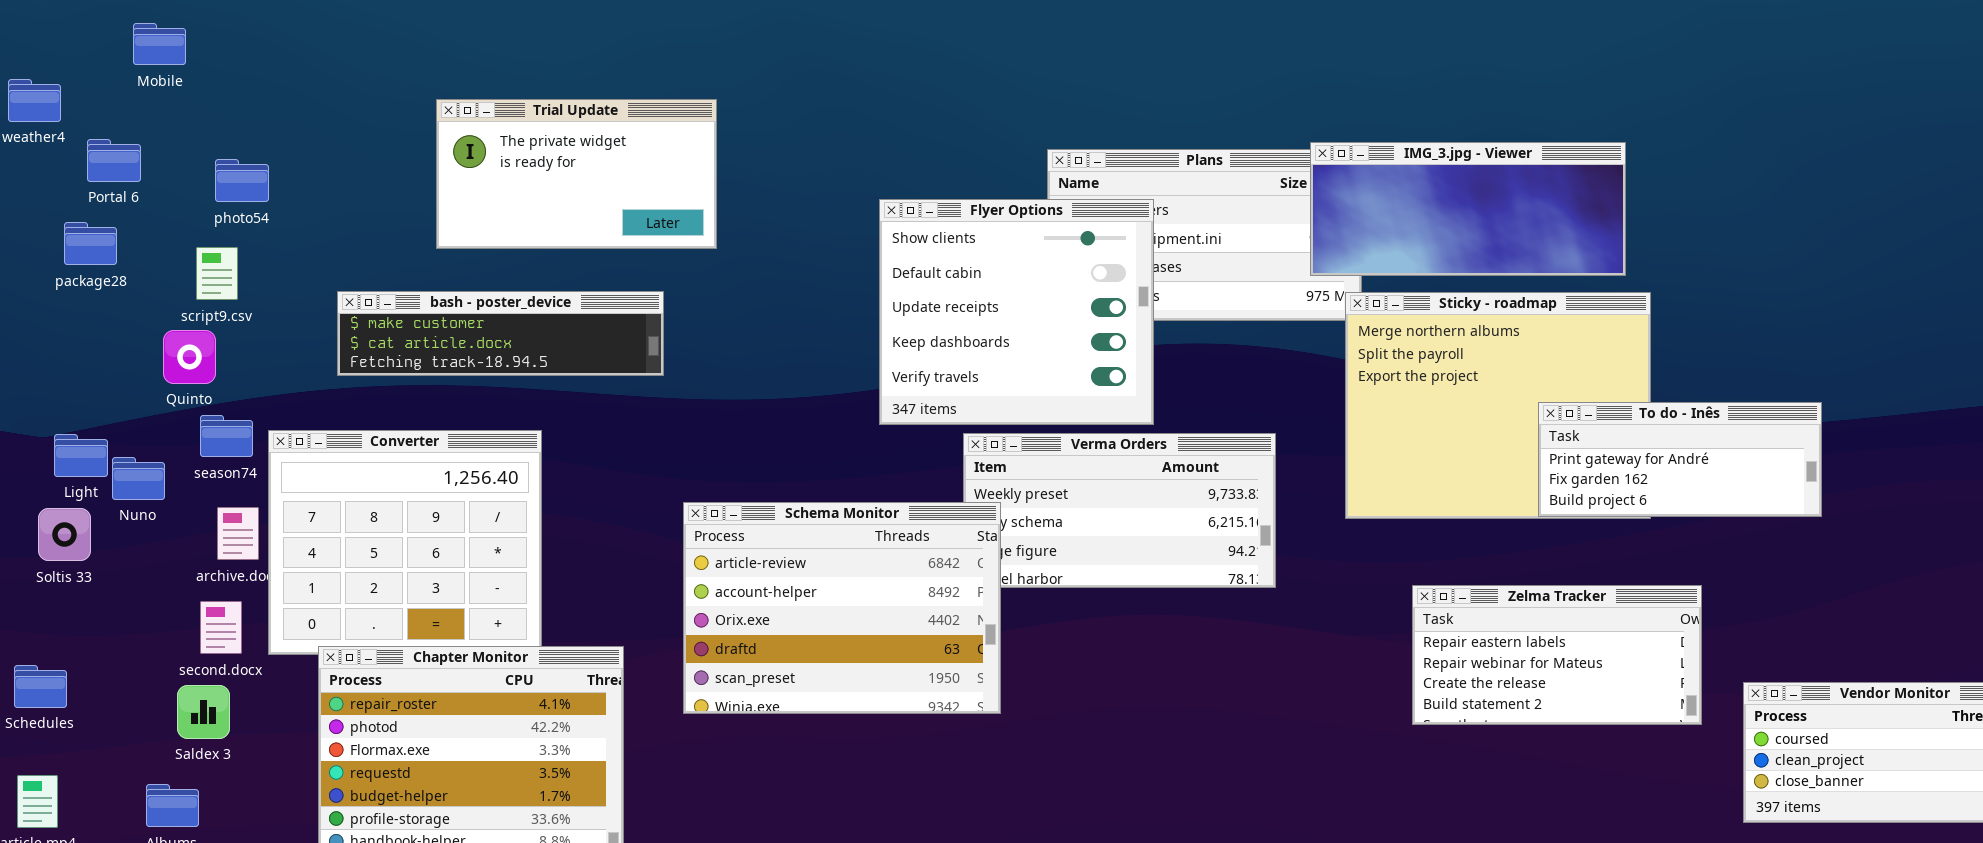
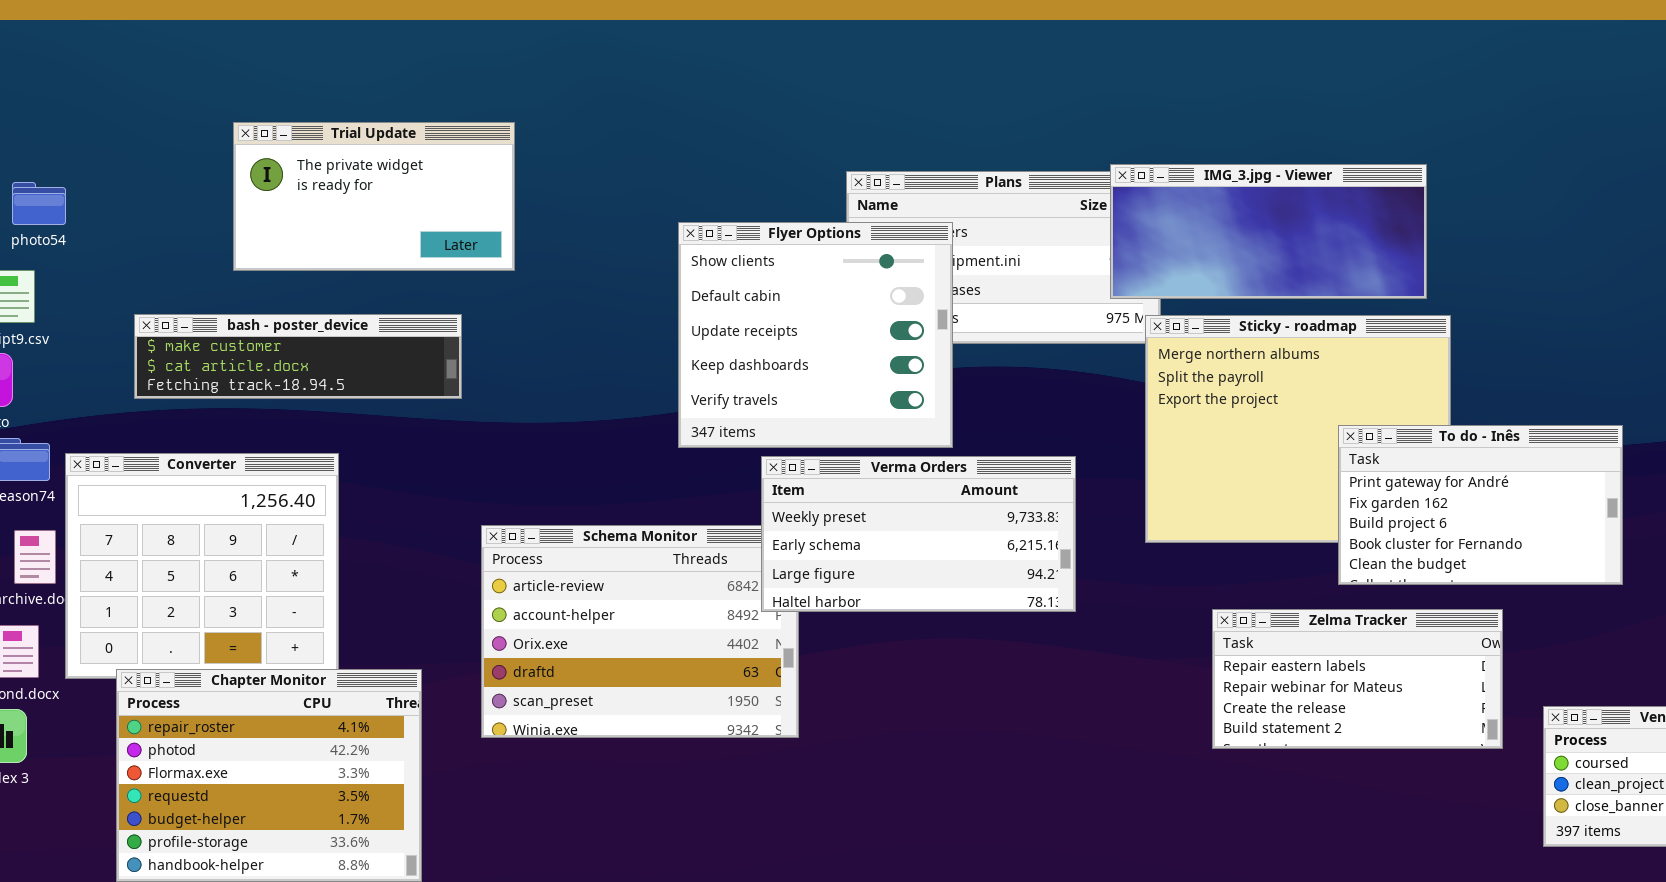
To do - Inês: [1538,402,1822,517] -> [1338,425,1623,585], resized
Verma Orders: [963,433,1276,588] -> [761,456,1076,612], raised

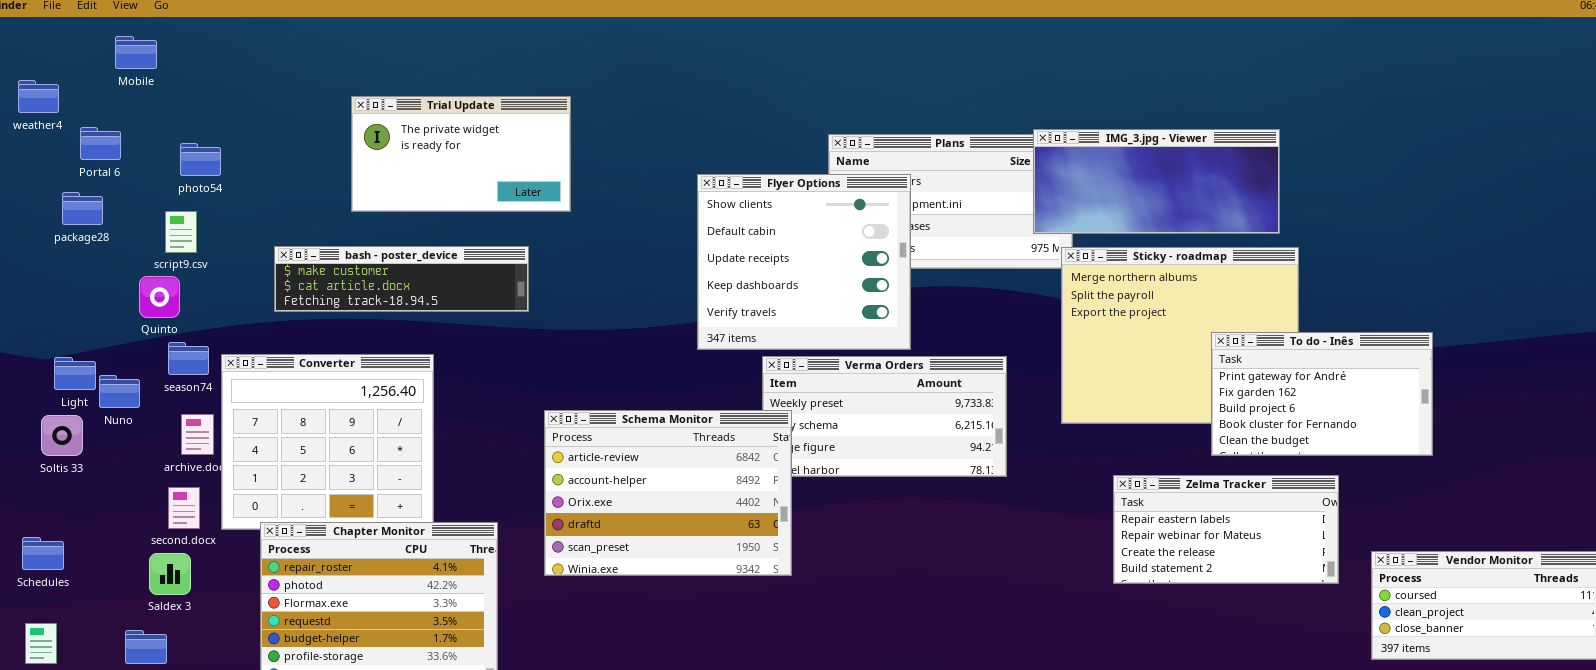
Schema Monitor: [481,525,799,738] -> [544,410,792,576], raised

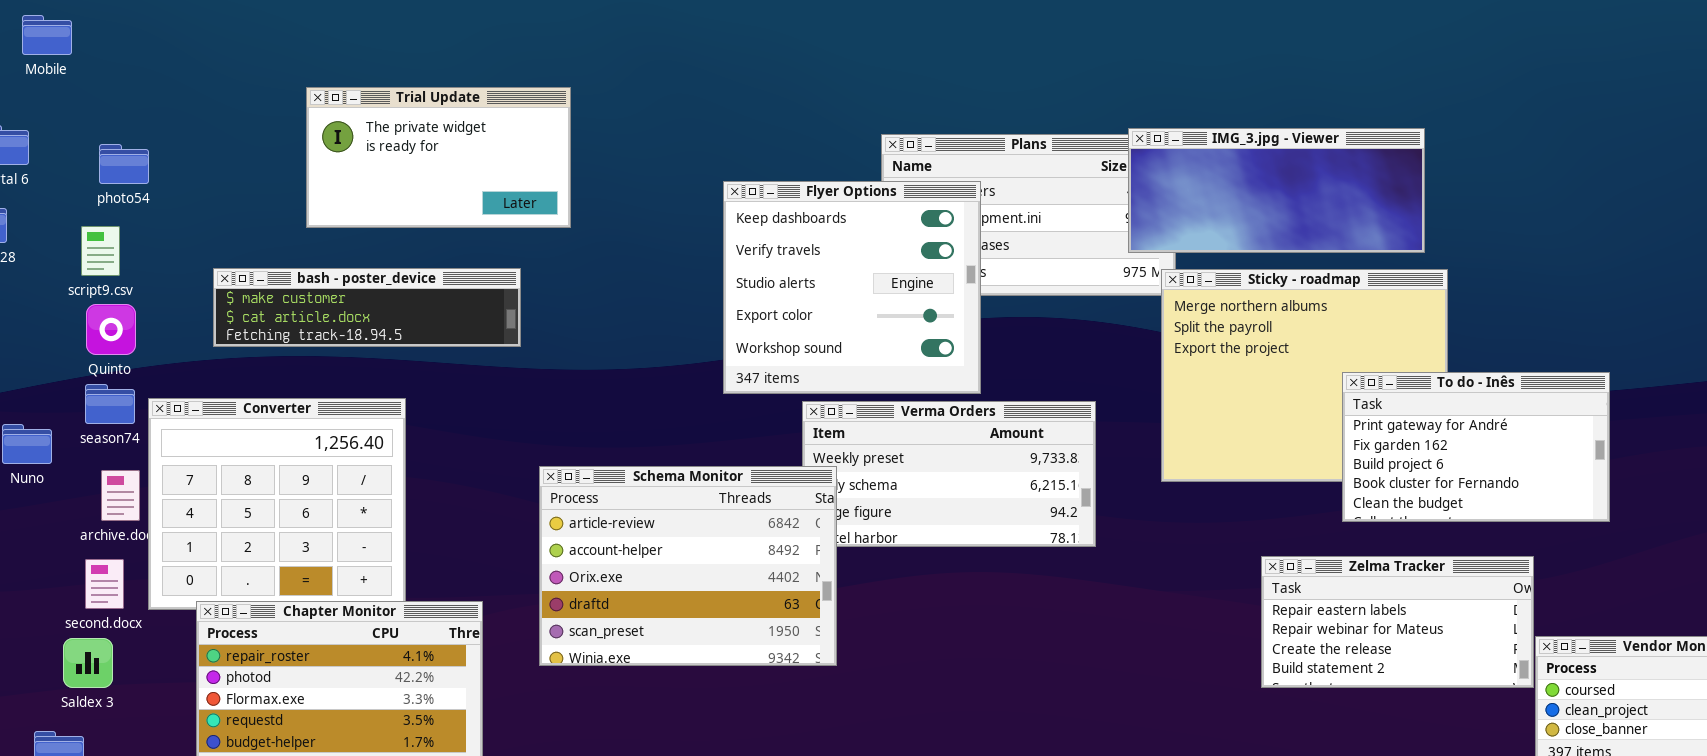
Flyer Options: [697,174,911,350] -> [723,181,981,394], scrolled down 3 rows
Quinto: [139,276,180,318] -> [86,304,136,355], moved
Zelma Tracker: [1113,475,1339,584] -> [1261,556,1534,688], moved

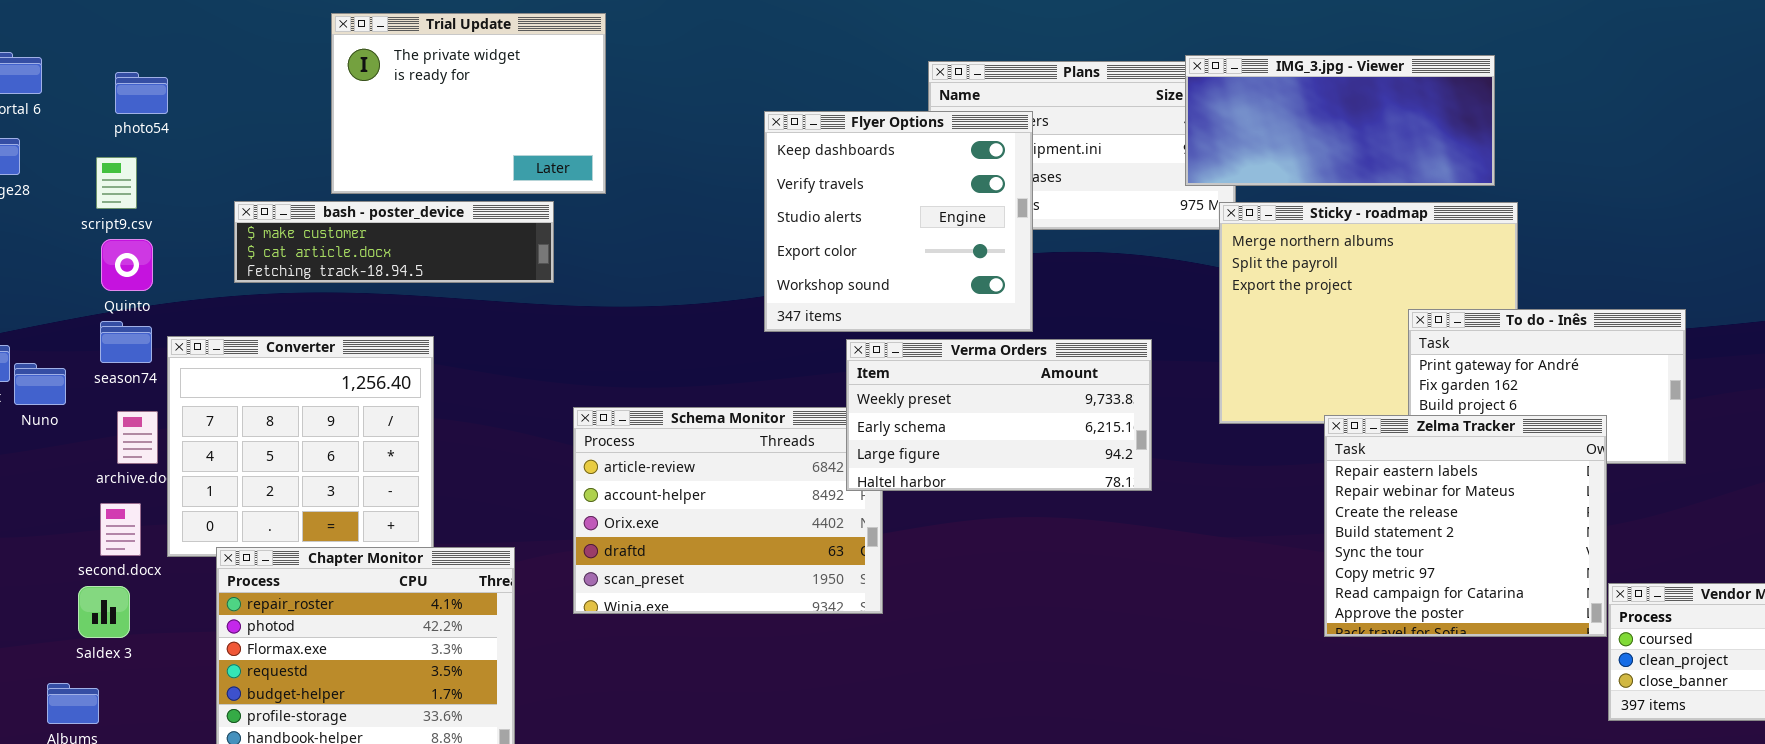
Trial Update: [306,87,571,228] -> [331,13,606,194], resized
Verma Orders: [802,401,1096,547] -> [846,339,1152,491], raised
Zelma Tracker: [1261,556,1534,688] -> [1324,415,1607,637], resized

